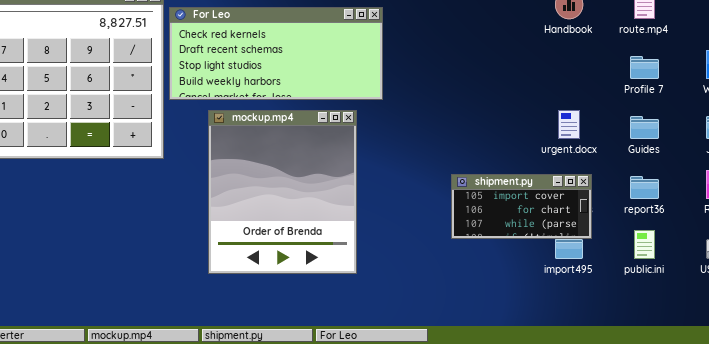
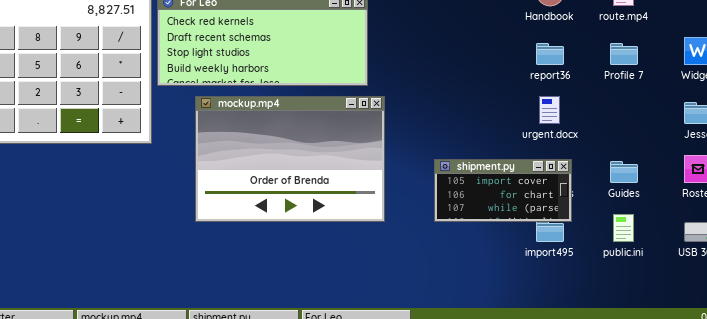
mockup.mp4: [208,110,357,274] -> [195,96,385,222], resized
Guides: [630,116,659,139] -> [610,161,638,183], moved
report36: [630,176,659,199] -> [536,43,564,65], moved

